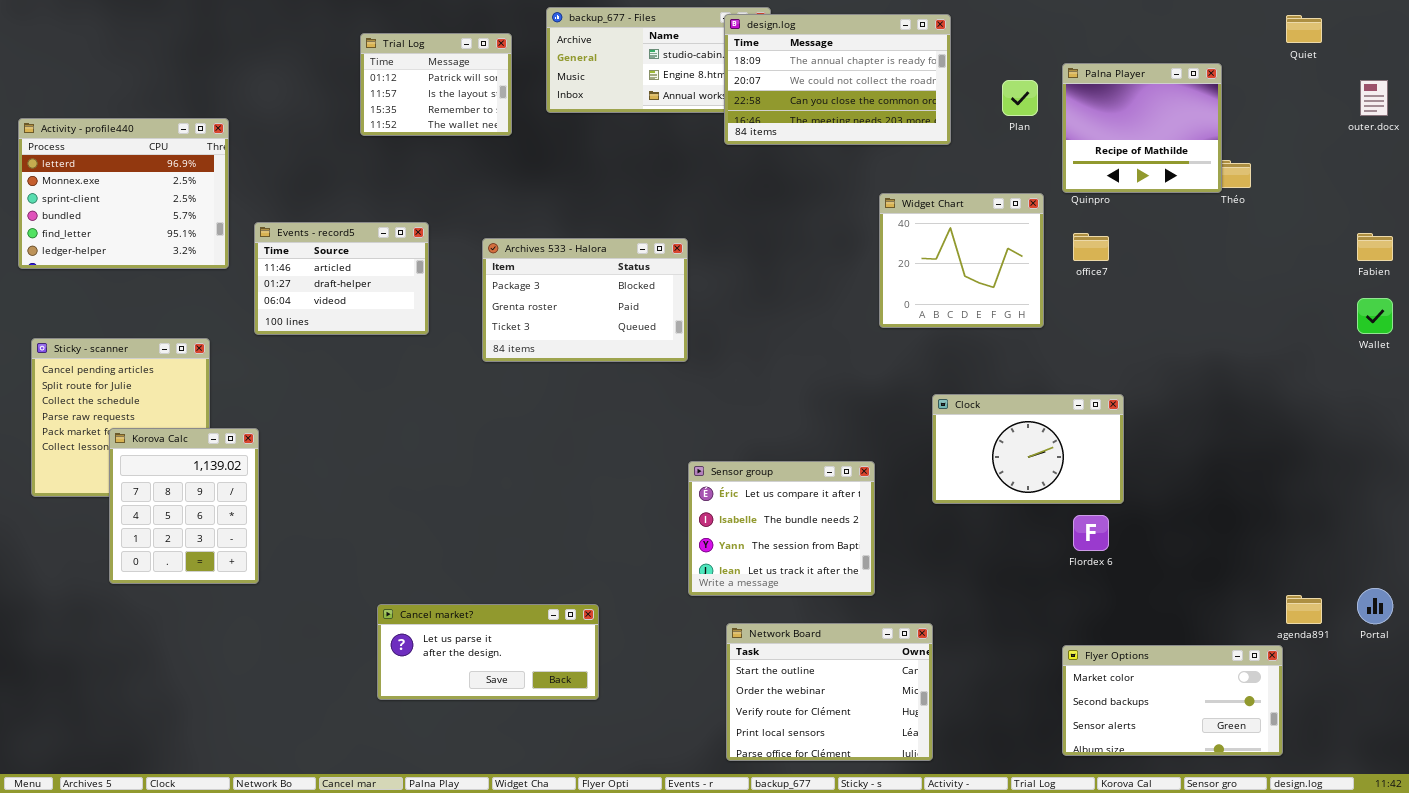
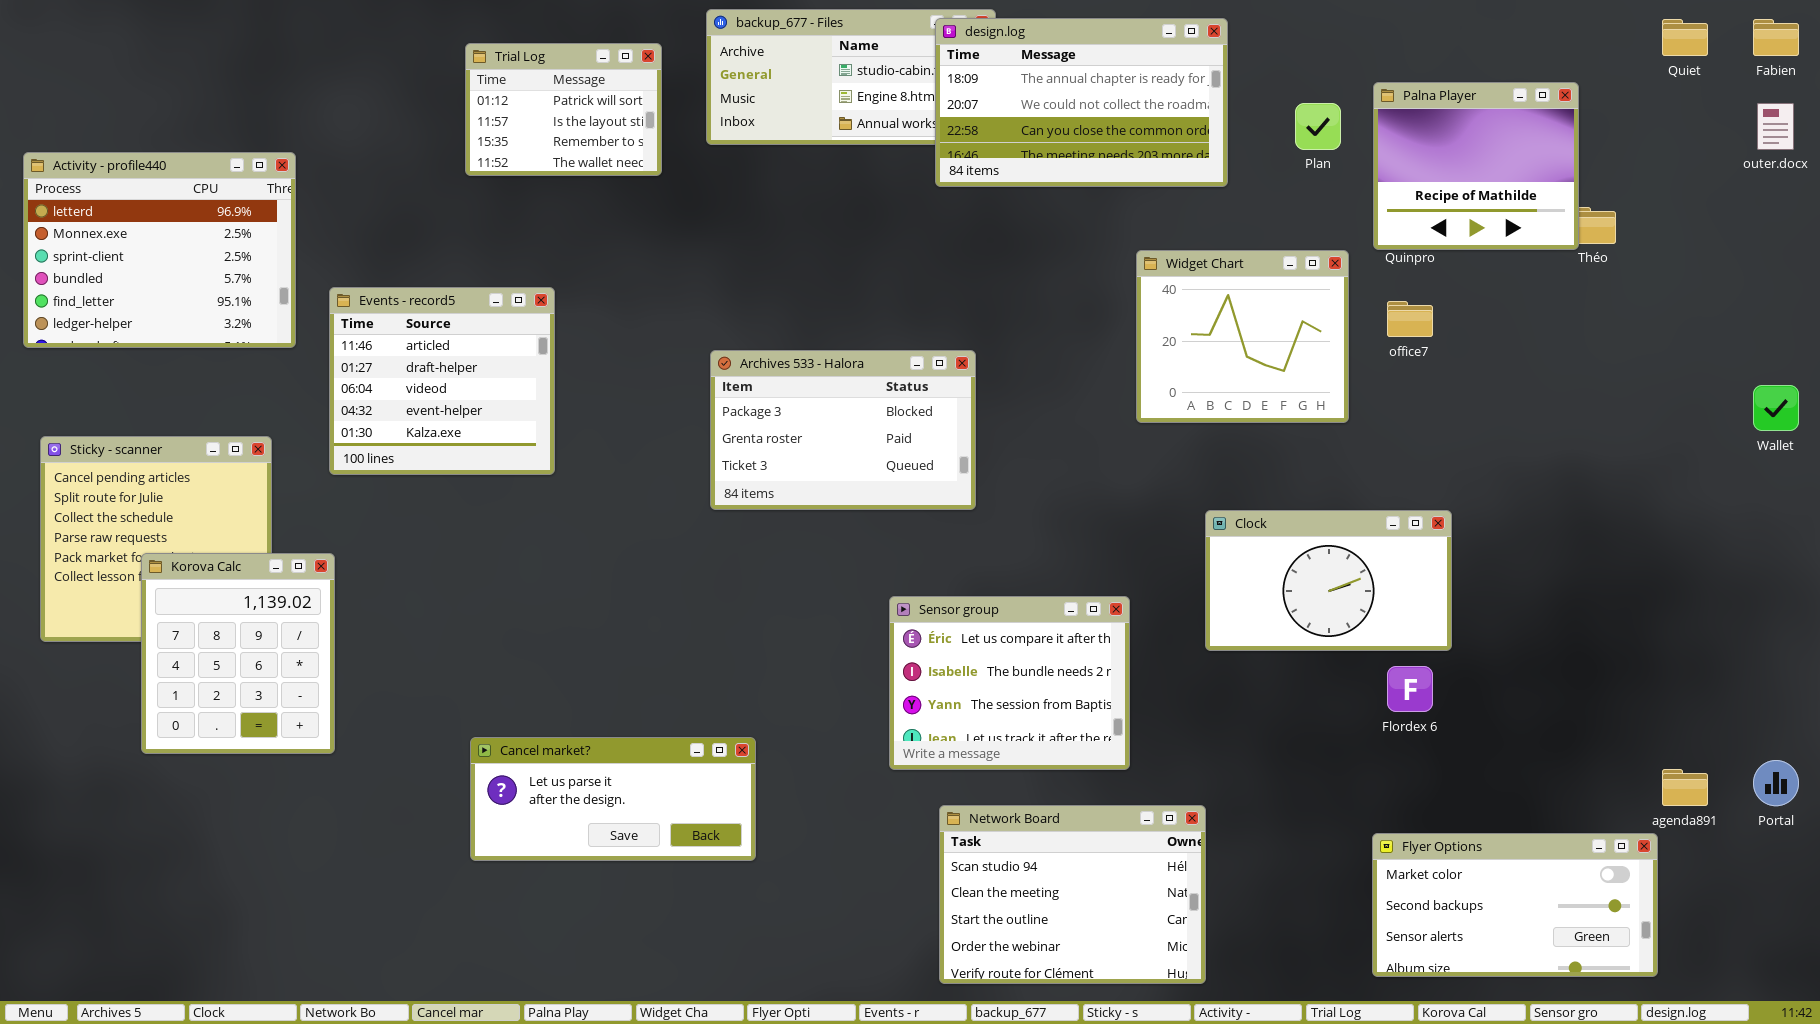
Events - record5: [254,222,429,335] -> [329,287,555,475], resized
Fabien: [1357,233,1393,261] -> [1753,19,1799,56], moved
Archives 533 - Halora: [482,238,688,362] -> [710,350,976,510], moved
Cancel market?: [377,604,599,700] -> [470,737,756,861], moved
Network Board: [726,623,933,761] -> [939,805,1206,984], scrolled up 2 rows

